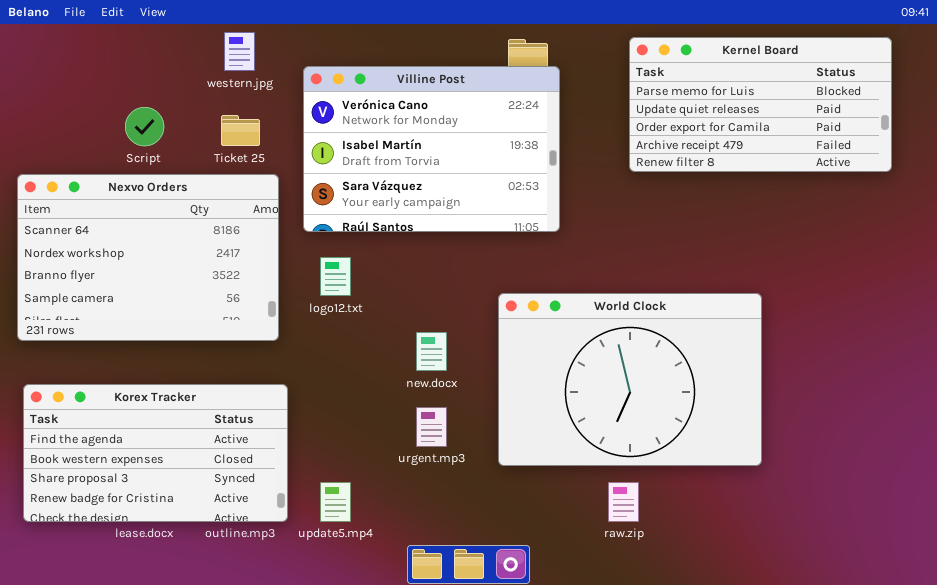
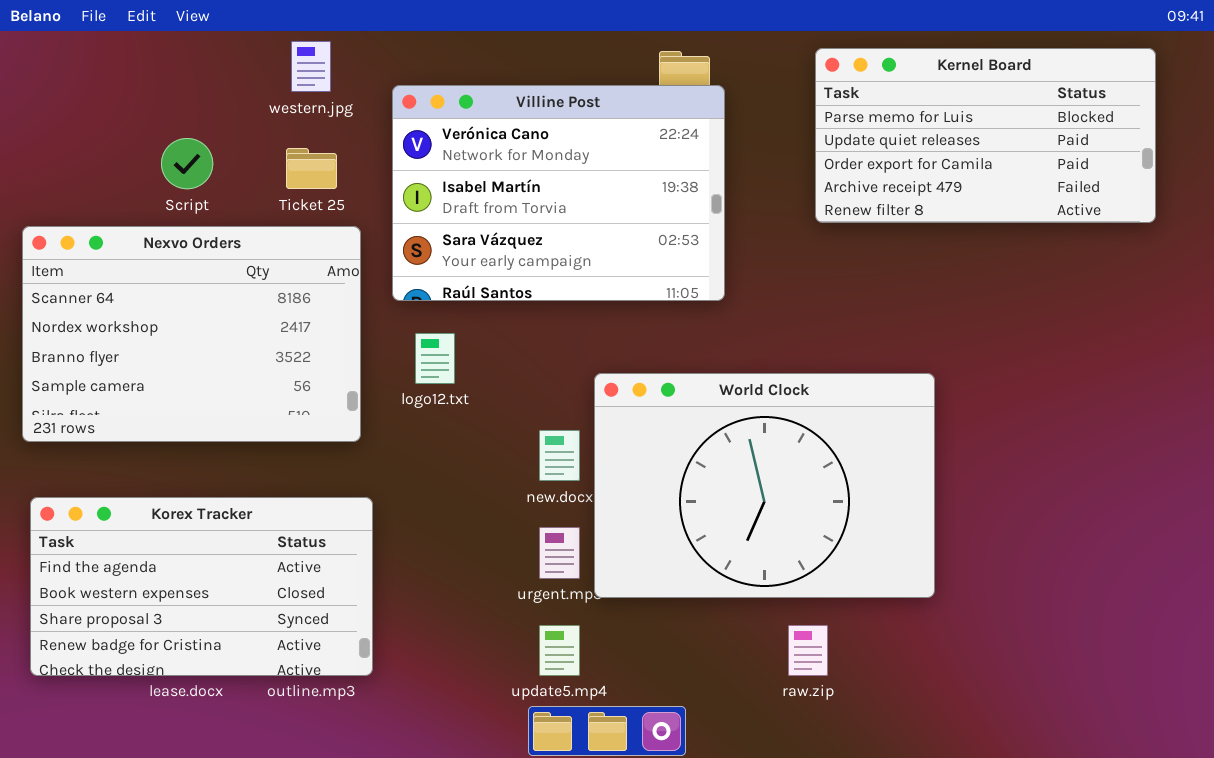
World Clock: [498,293,762,466] -> [594,373,935,598], moved
update5.mp4: [320,482,351,522] -> [539,625,580,676], moved

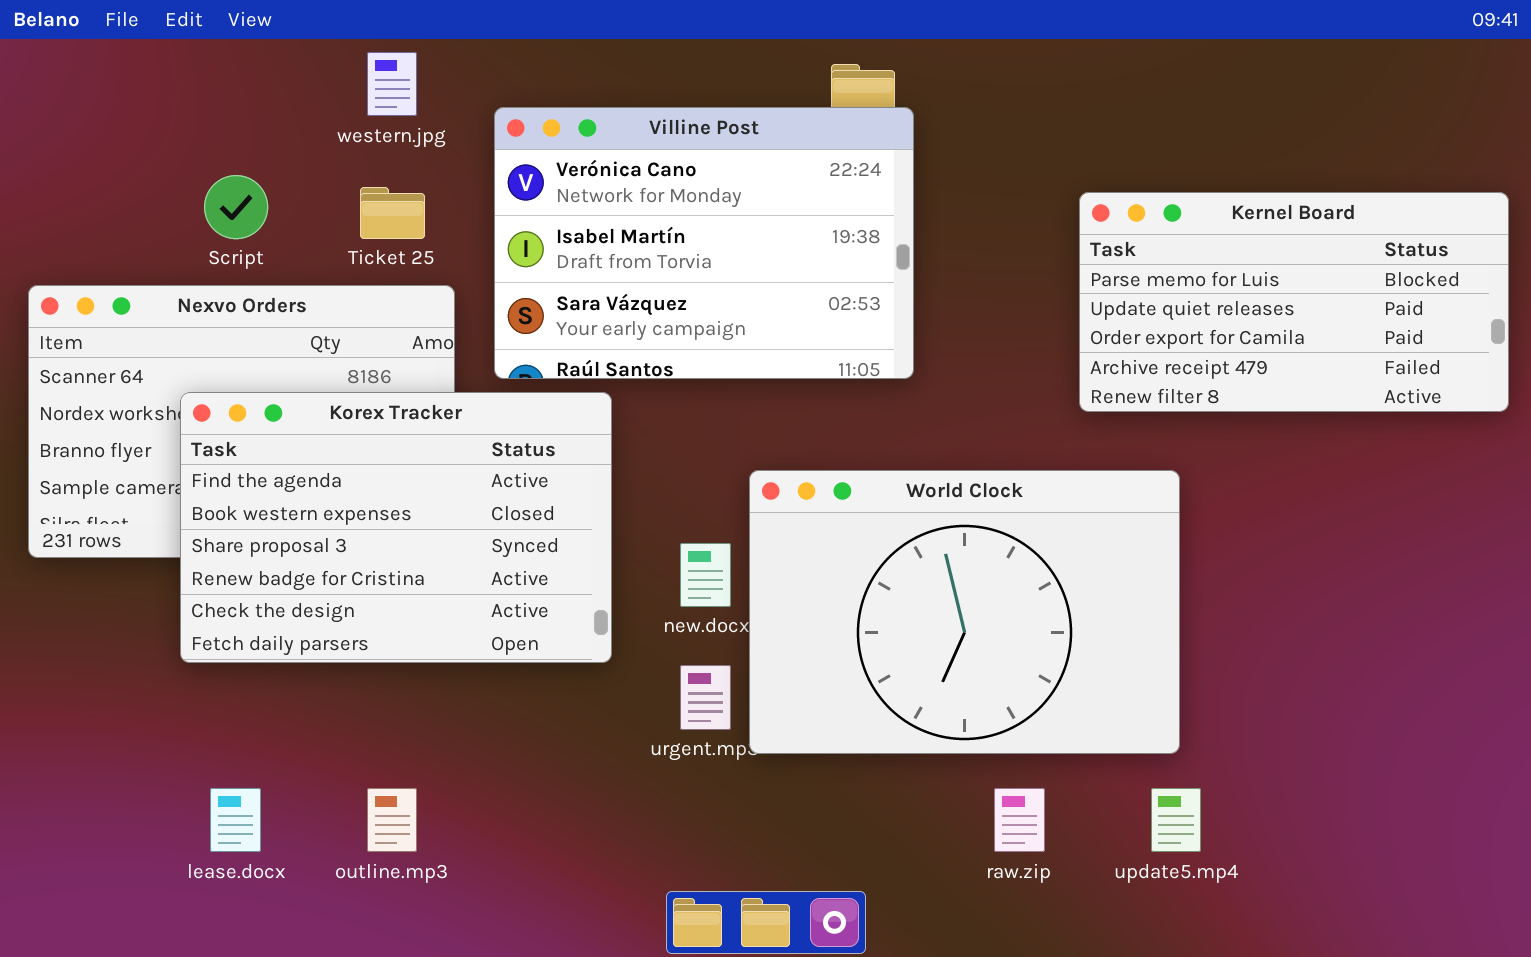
Kernel Board: [815,48,1156,223] -> [1079,192,1509,412], moved
Korex Tracker: [30,497,373,676] -> [180,392,612,663], moved, resized
update5.mp4: [539,625,580,676] -> [1151,788,1201,852], moved

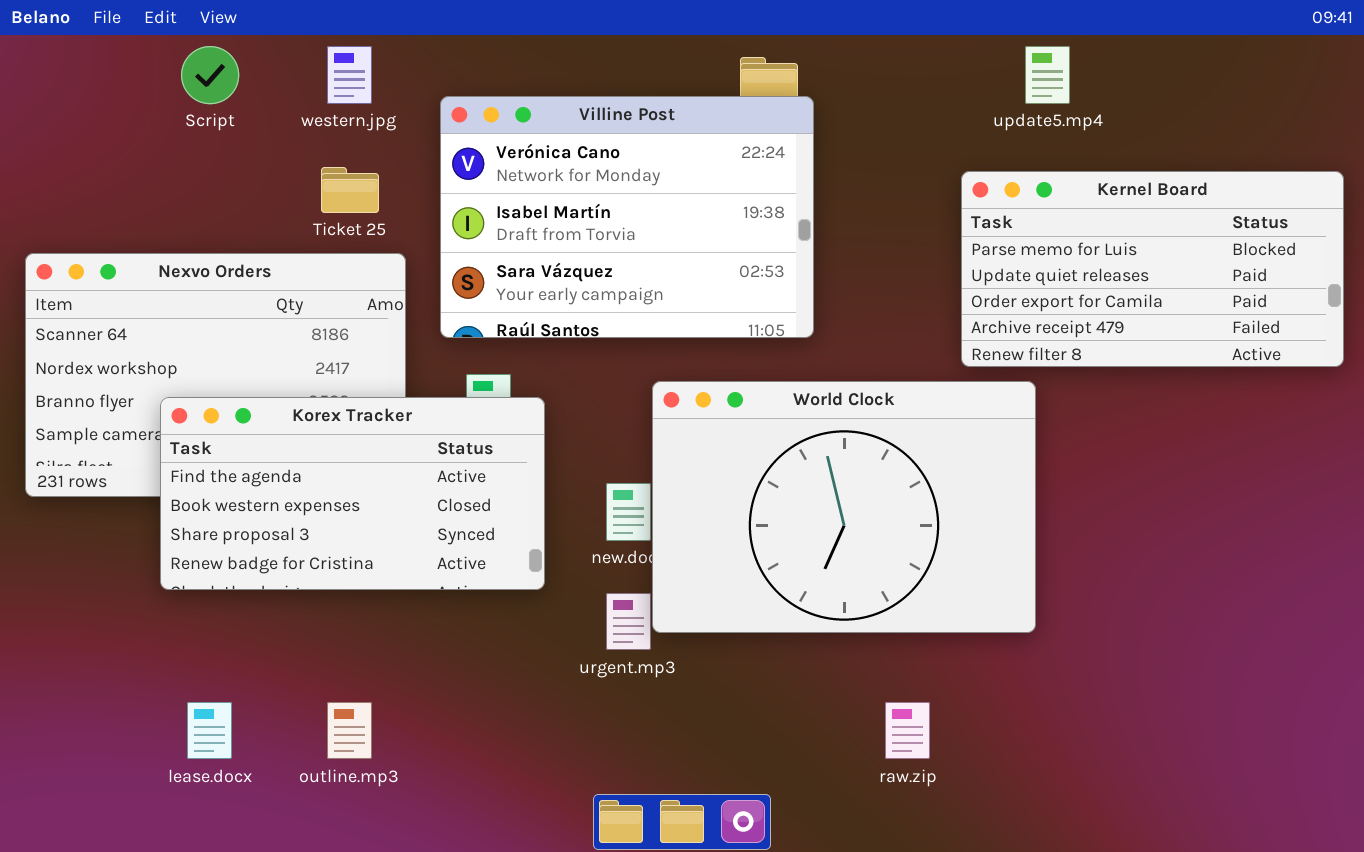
Script: [204,175,268,239] -> [181,46,239,104], moved
Korex Tracker: [180,392,612,663] -> [160,397,545,590], resized
World Clock: [749,470,1180,754] -> [652,381,1036,633], moved
update5.mp4: [1151,788,1201,852] -> [1025,46,1070,104], moved

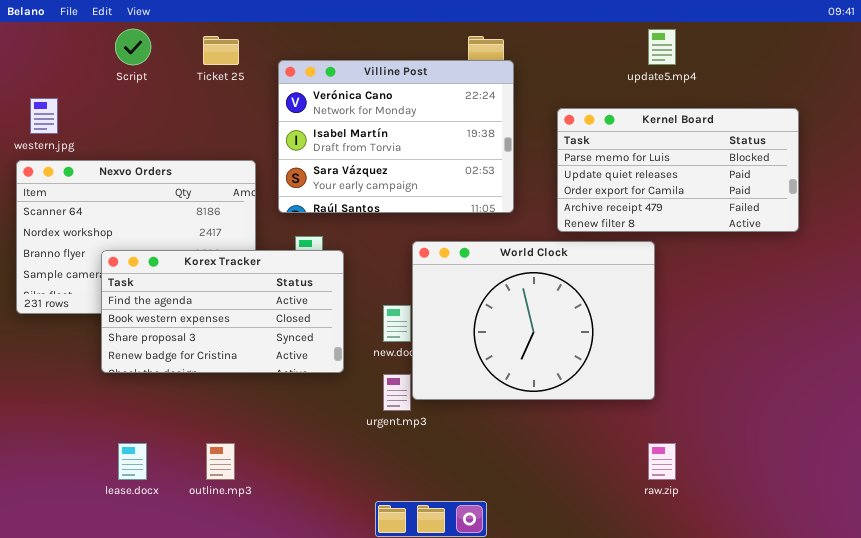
western.jpg: [327,46,372,104] -> [30,98,58,134], moved
Ticket 25: [321,167,379,213] -> [203,36,239,65], moved
Kernel Board: [961,171,1344,367] -> [557,108,799,232], moved
raw.zip: [885,702,930,759] -> [648,443,676,480], moved

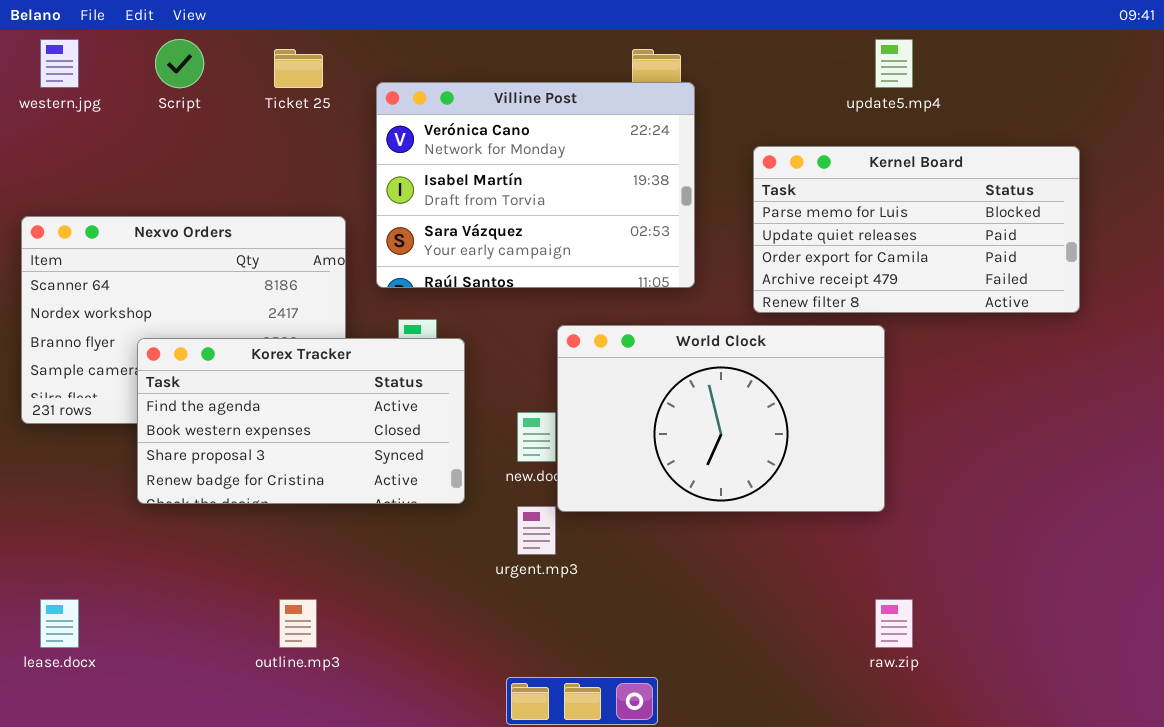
western.jpg: [30,98,58,134] -> [40,39,79,88], moved
World Clock: [412,241,655,400] -> [557,325,885,512], resized
lease.docx: [118,443,147,480] -> [40,599,79,648], moved

